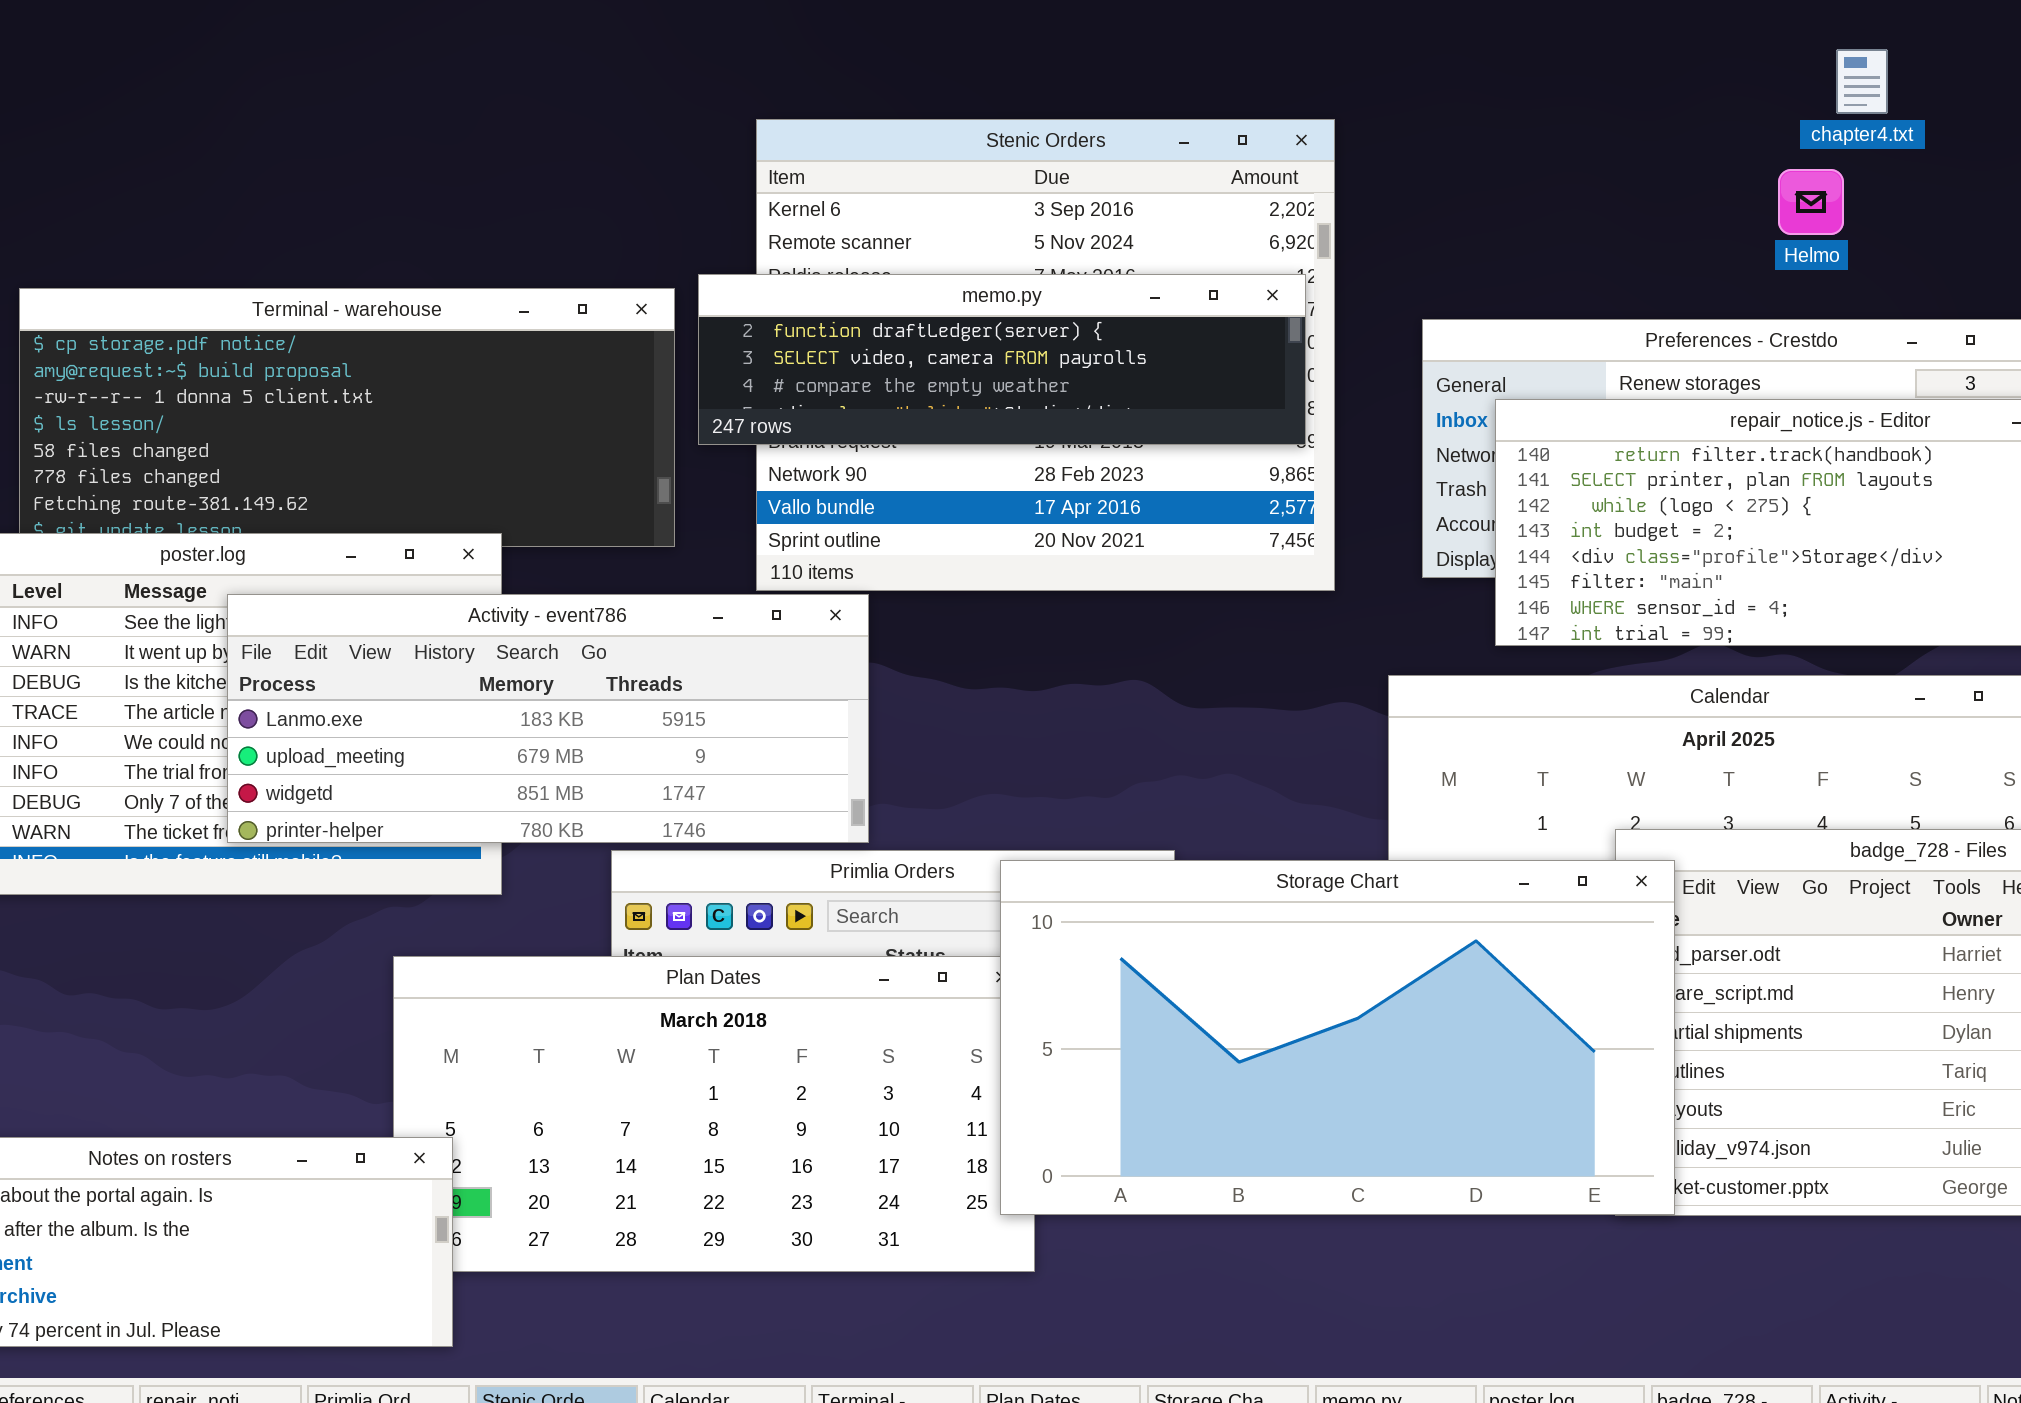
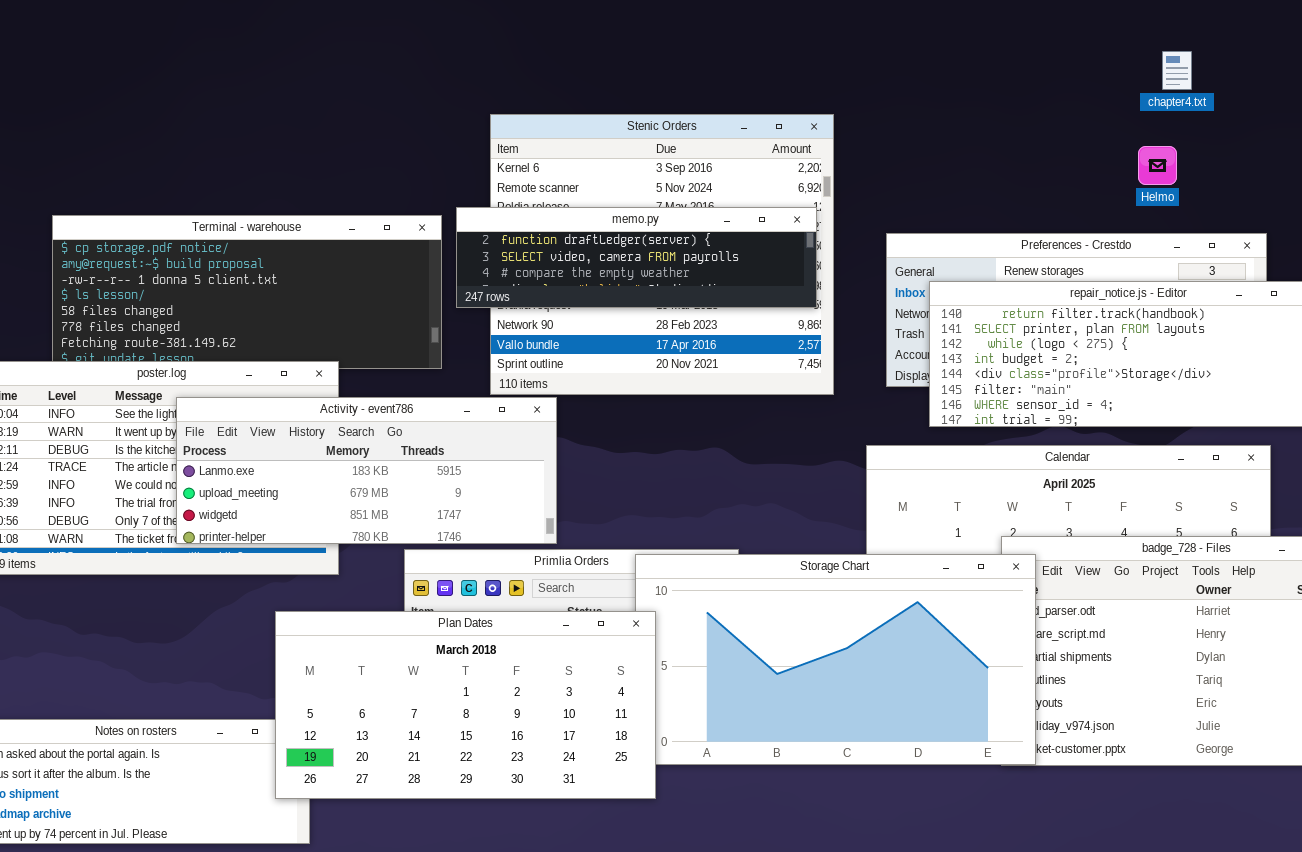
chapter4.txt: [1836,49,1888,114] -> [1162,51,1192,90], moved
Helmo: [1778,169,1844,235] -> [1138,146,1177,185], moved
Plan Dates: [393,956,1035,1272] -> [275,611,656,799], raised

